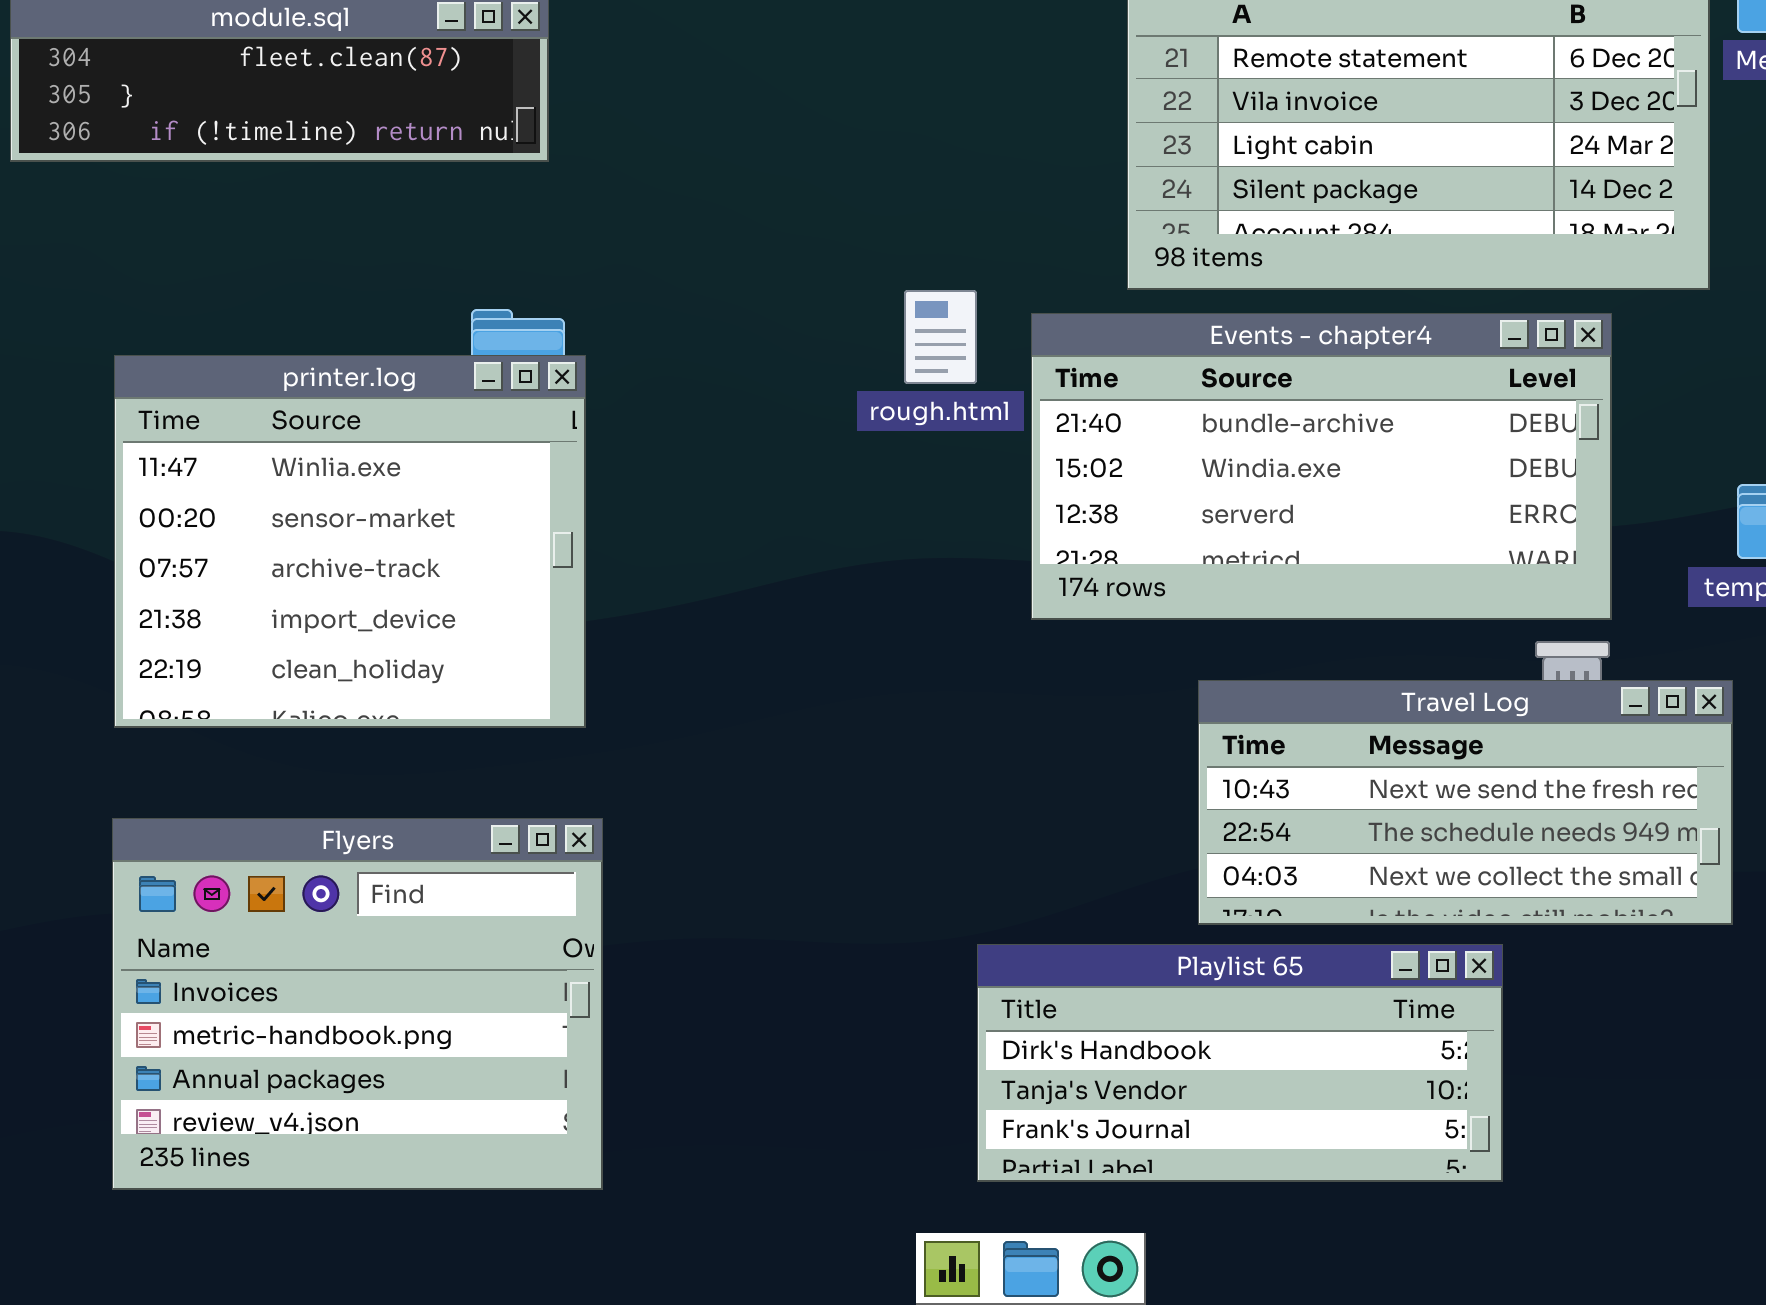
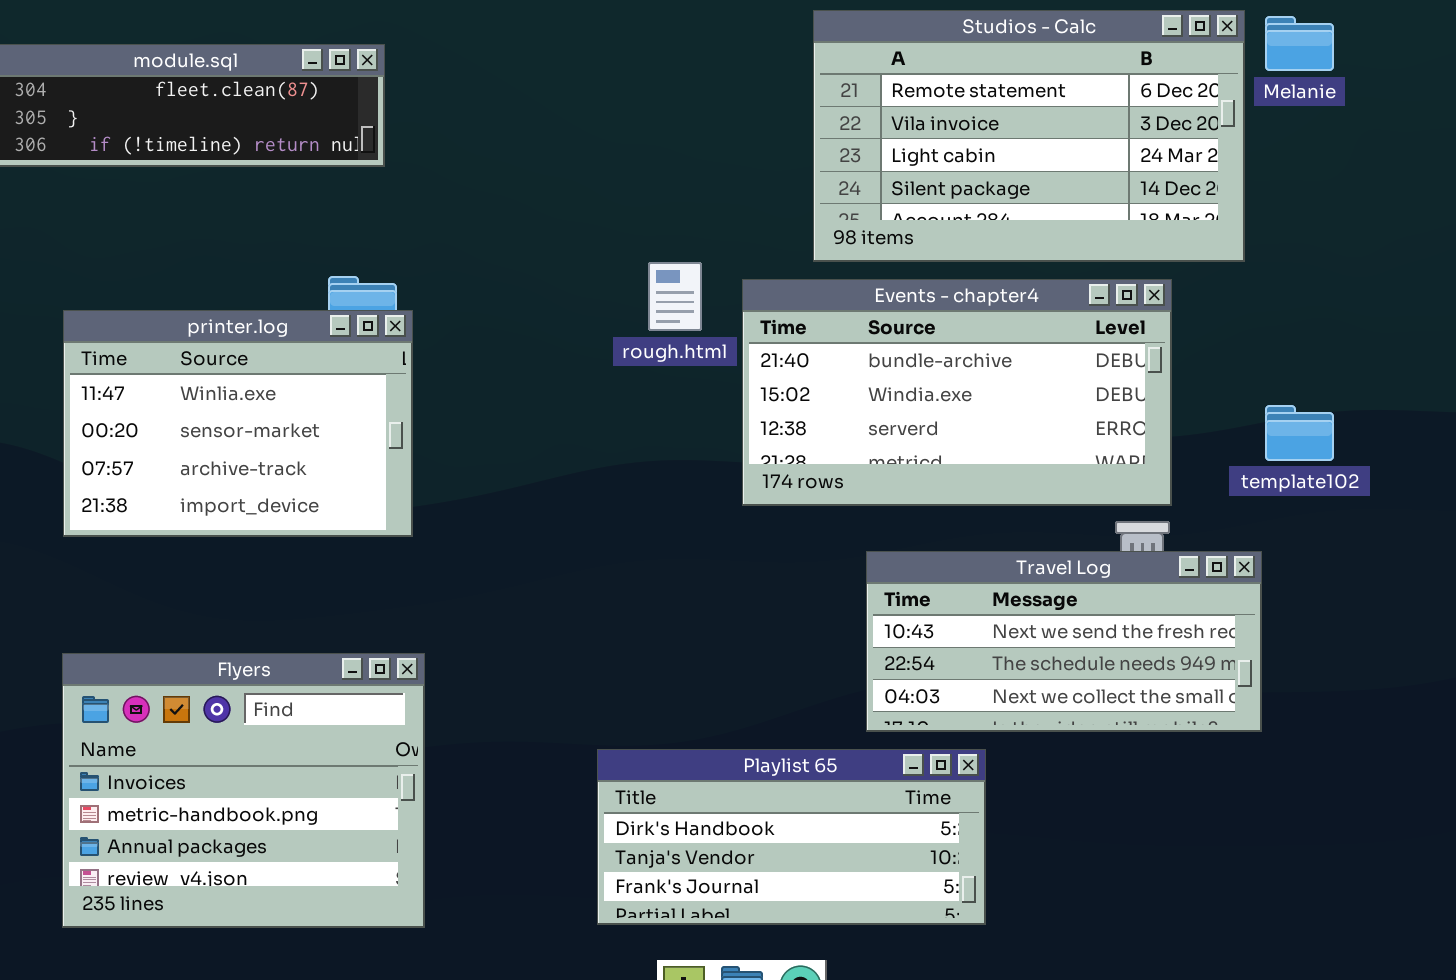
printer.log: [114,355,586,728] -> [63,310,413,537], resized
Playlist 65: [977,944,1503,1182] -> [597,749,986,925], moved

